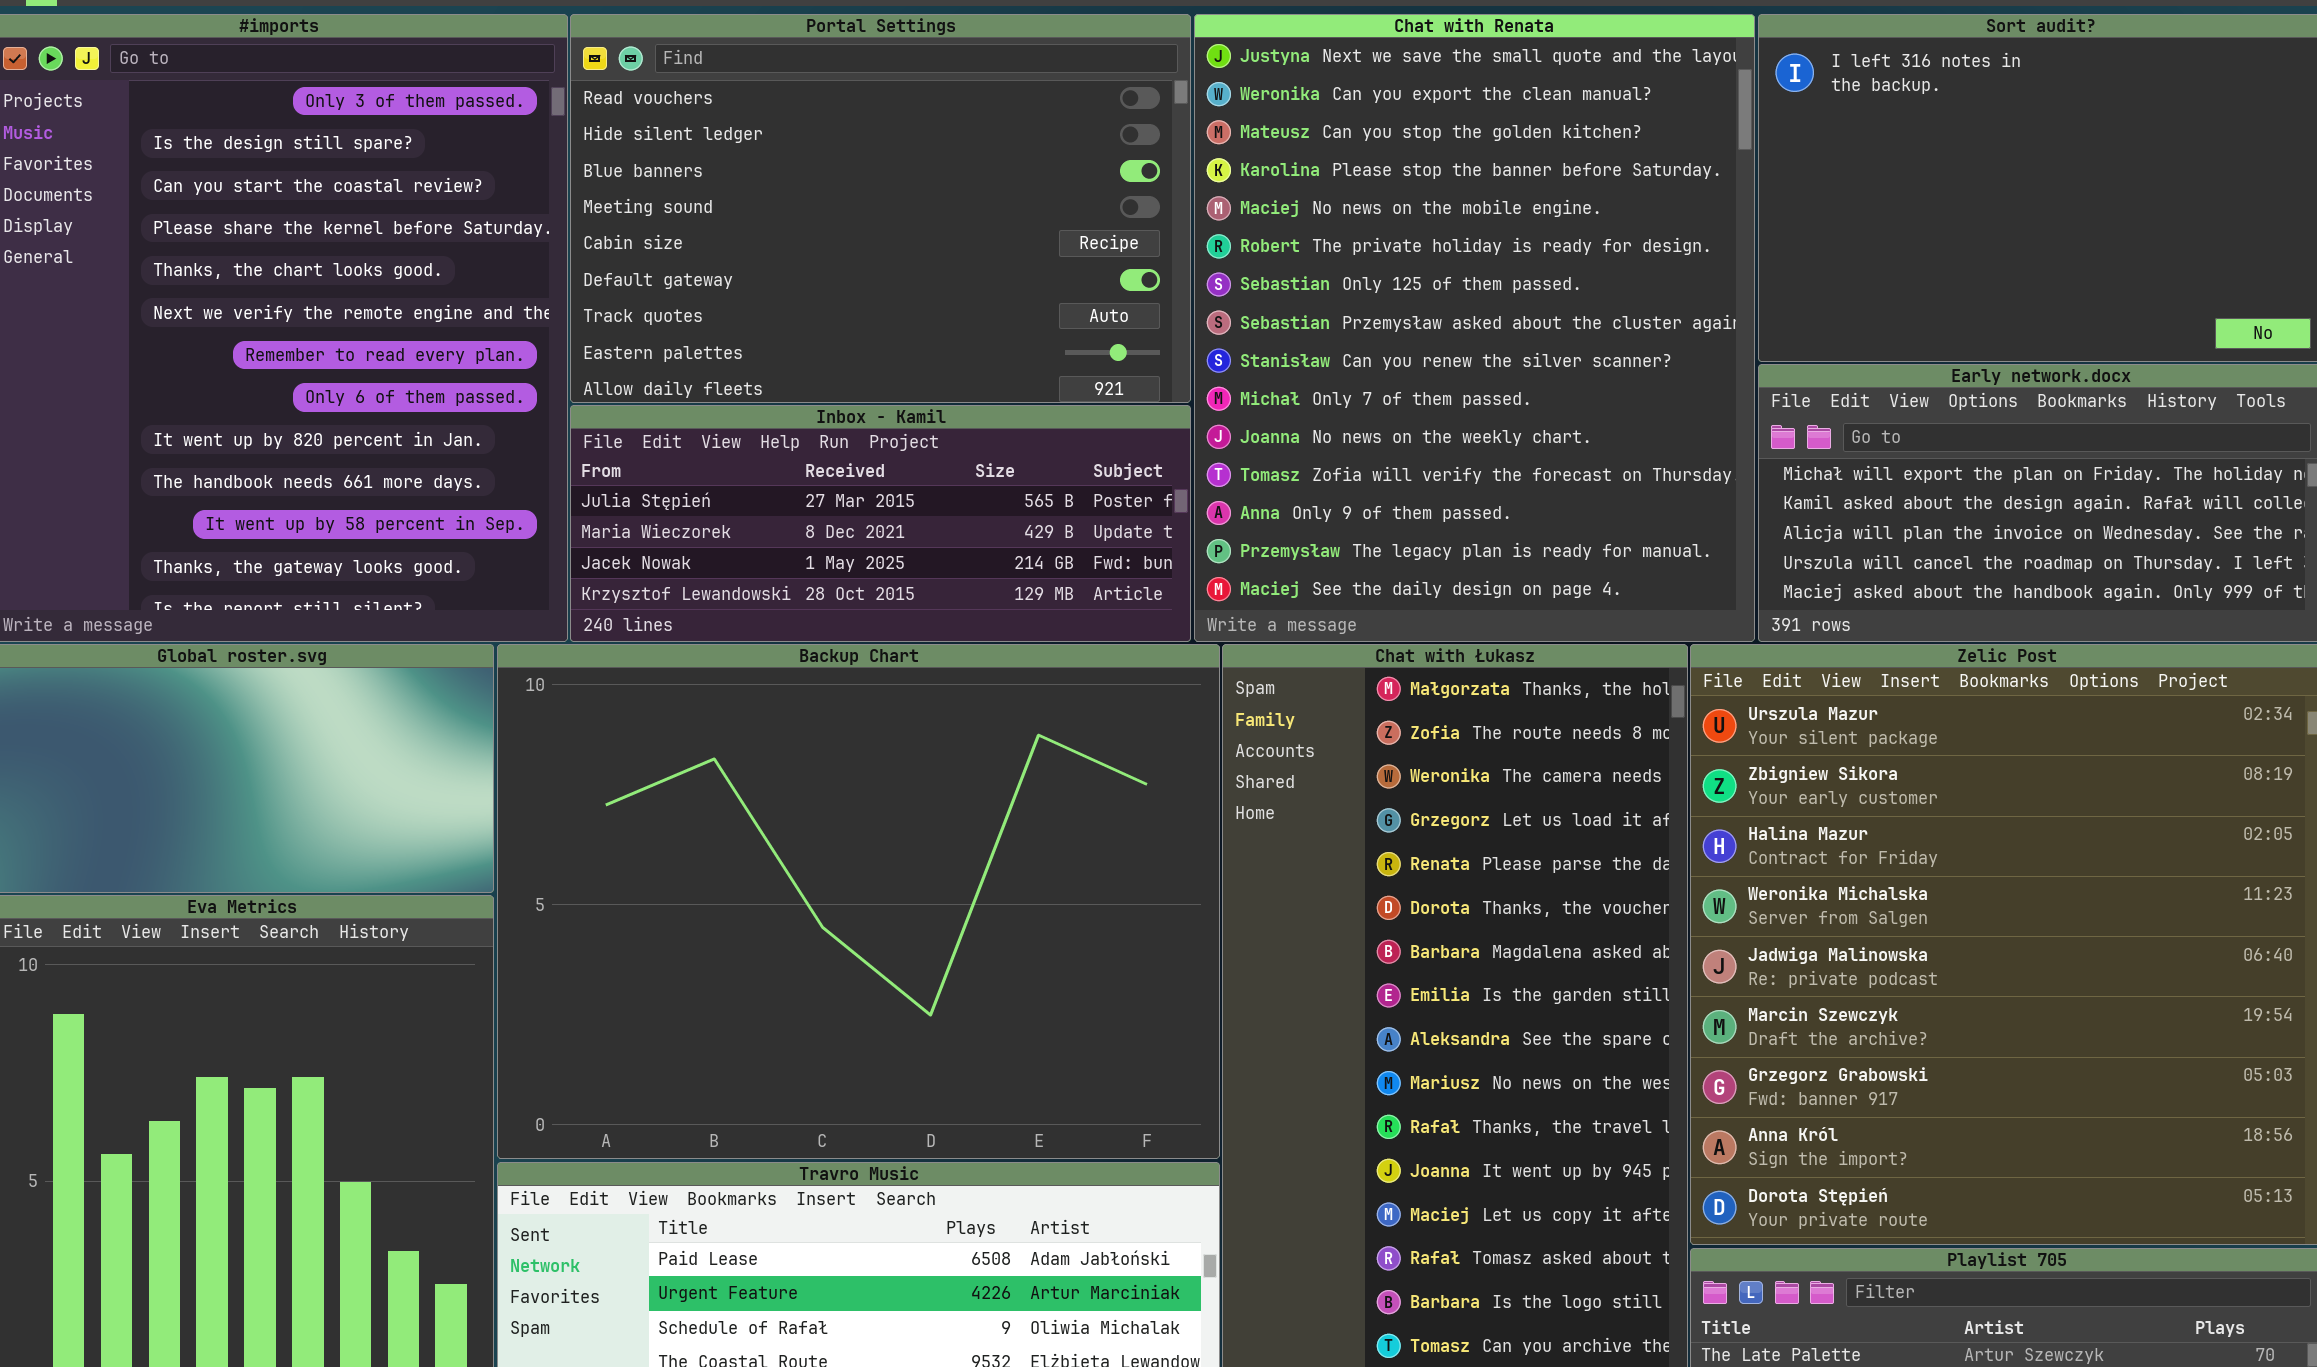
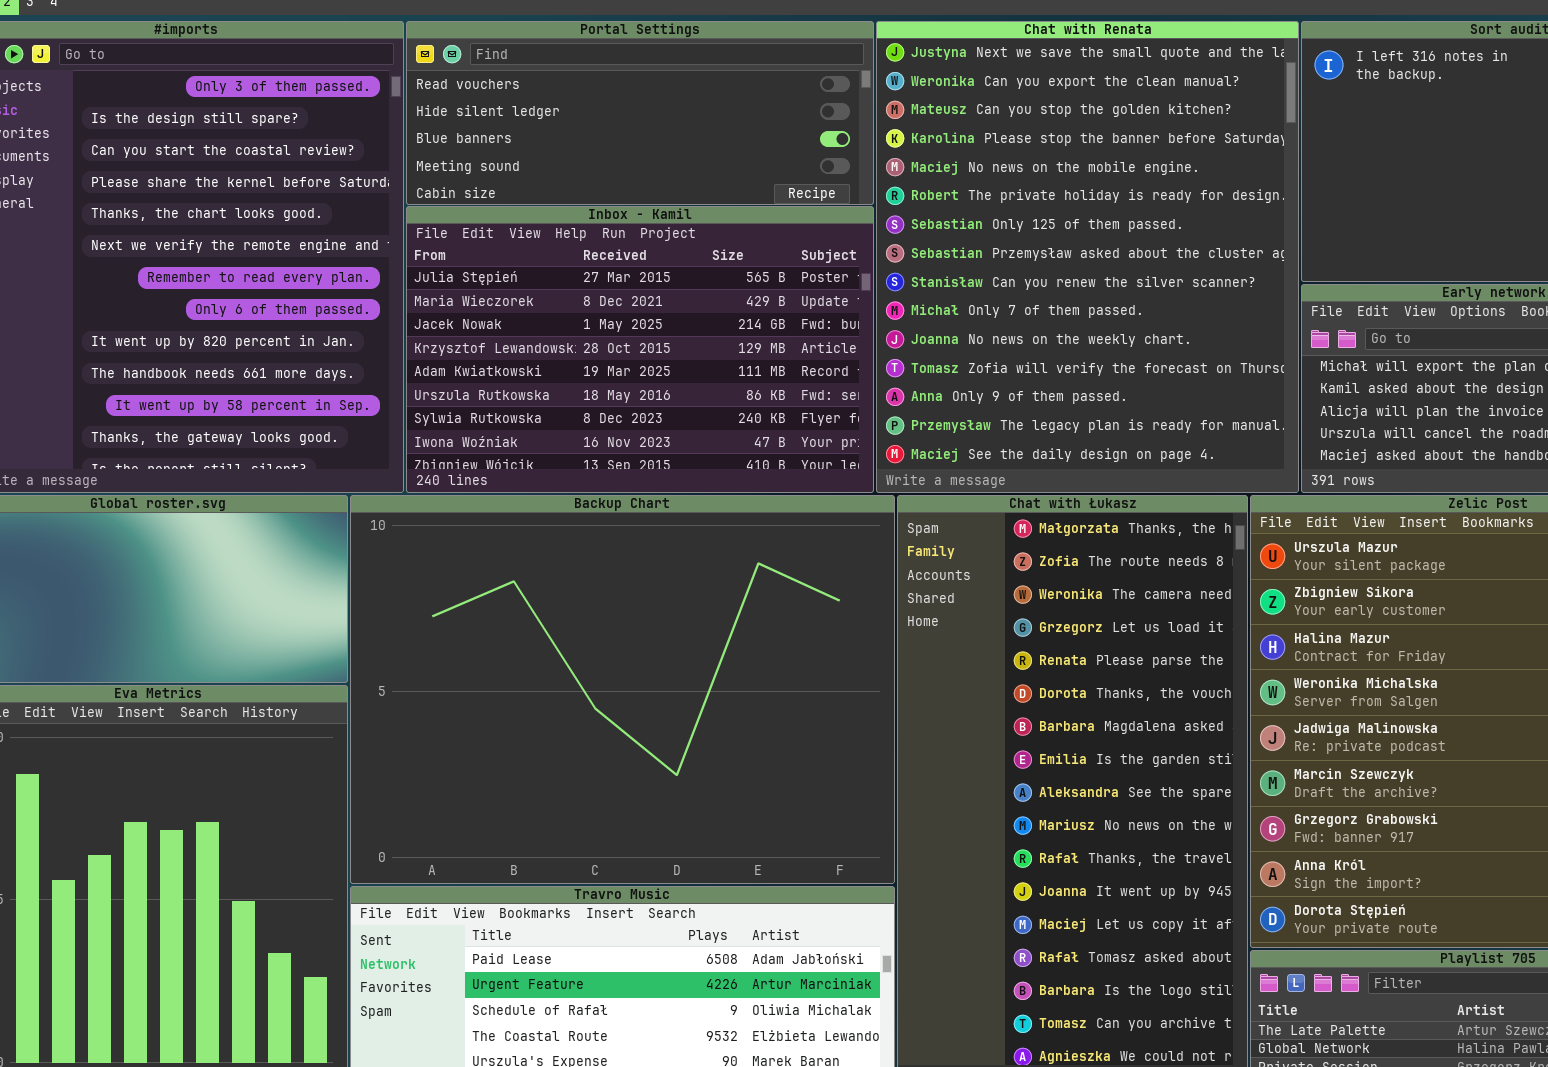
Portal Settings: [570,14,1191,403] -> [406,21,874,205], resized
Inbox - Kamil: [570,405,1191,642] -> [406,206,874,493], resized

